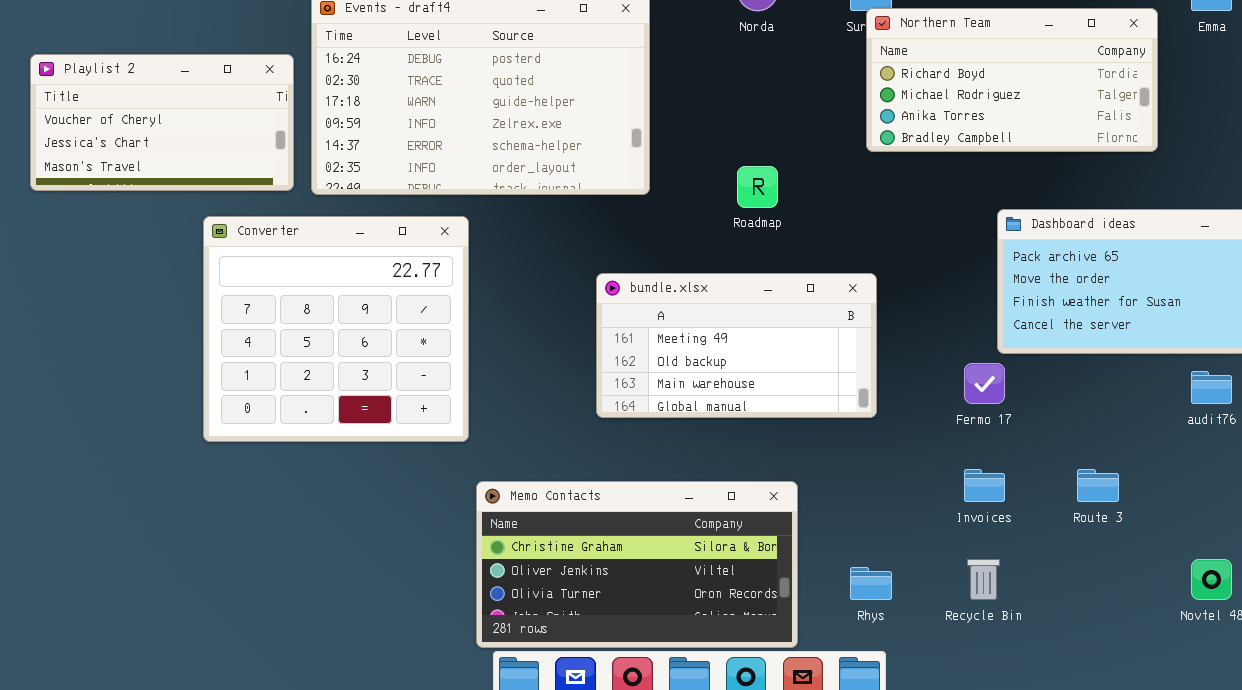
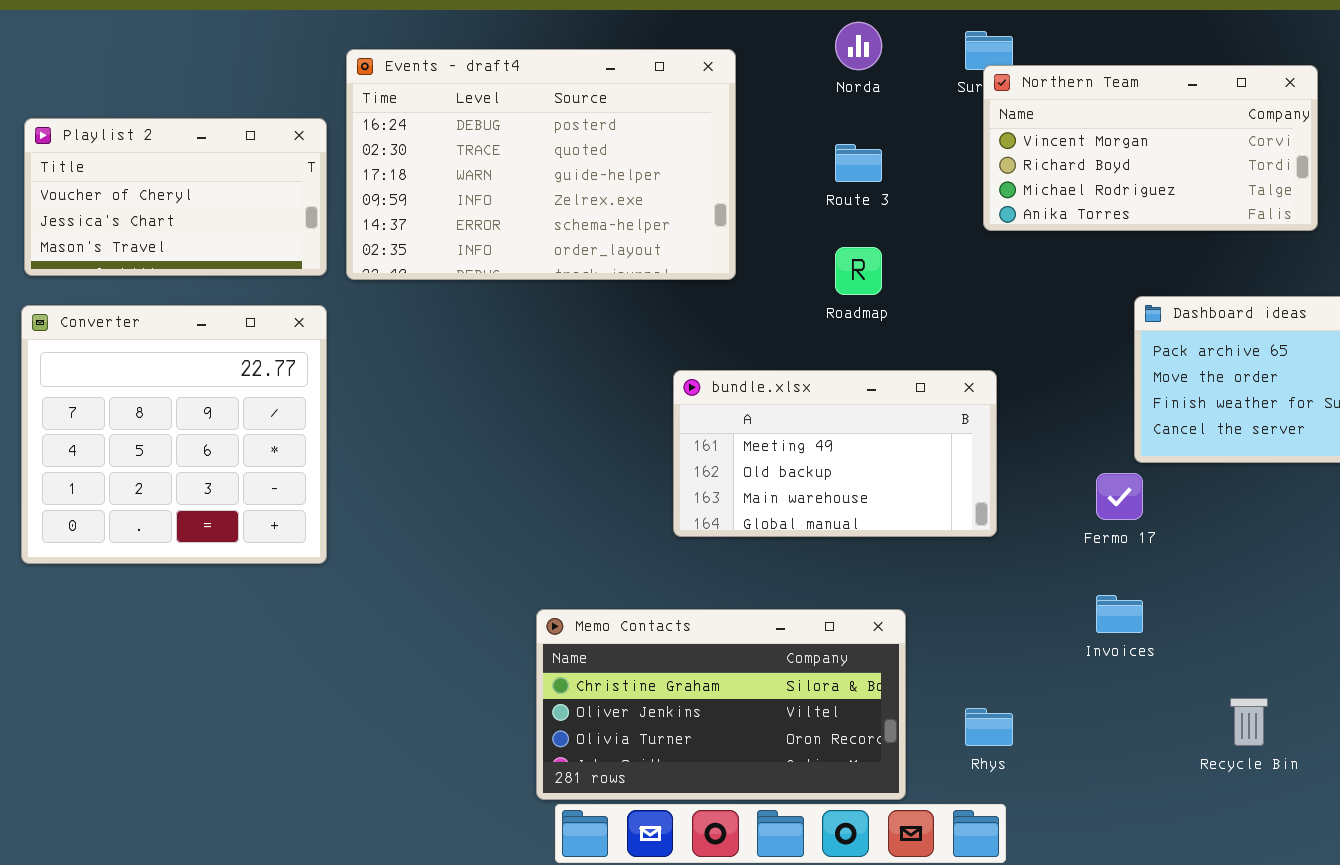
Northern Team: [866,8,1158,152] -> [983,65,1318,231], scrolled up 1 row
Converter: [203,216,469,442] -> [21,305,327,564], moved
Route 3: [1077,469,1119,502] -> [835,144,882,182], moved
Recycle Bin: [967,559,1000,600] -> [1230,698,1268,746], moved

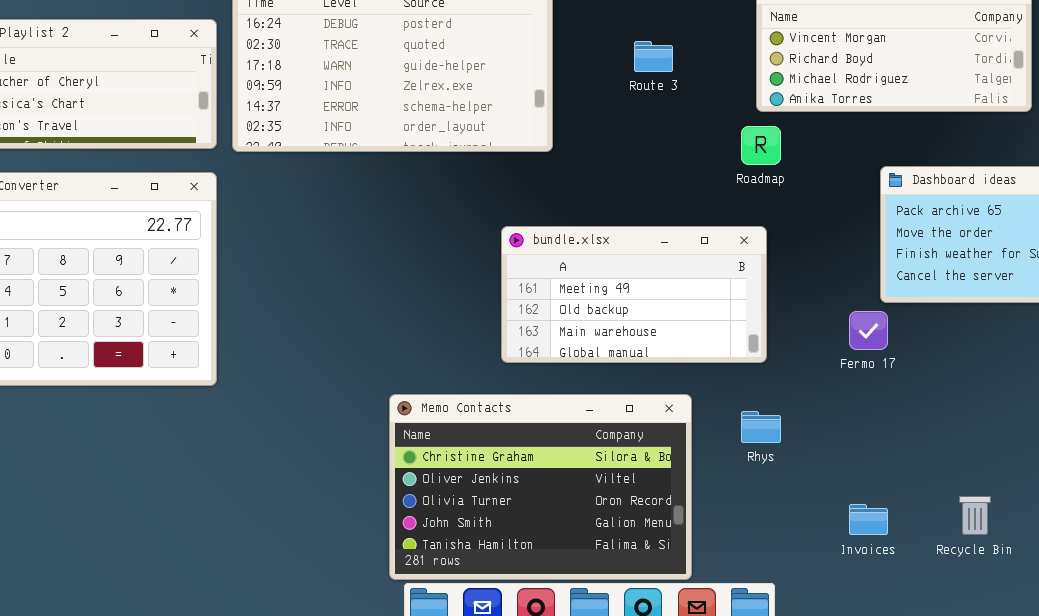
Roadmap: [835,247,882,295] -> [741,126,781,165], moved
Invoices: [1096,595,1143,633] -> [849,504,888,535], moved
Memo Contacts: [536,609,906,800] -> [389,394,692,580], resized
Rhys: [965,708,1013,746] -> [741,411,781,443], moved

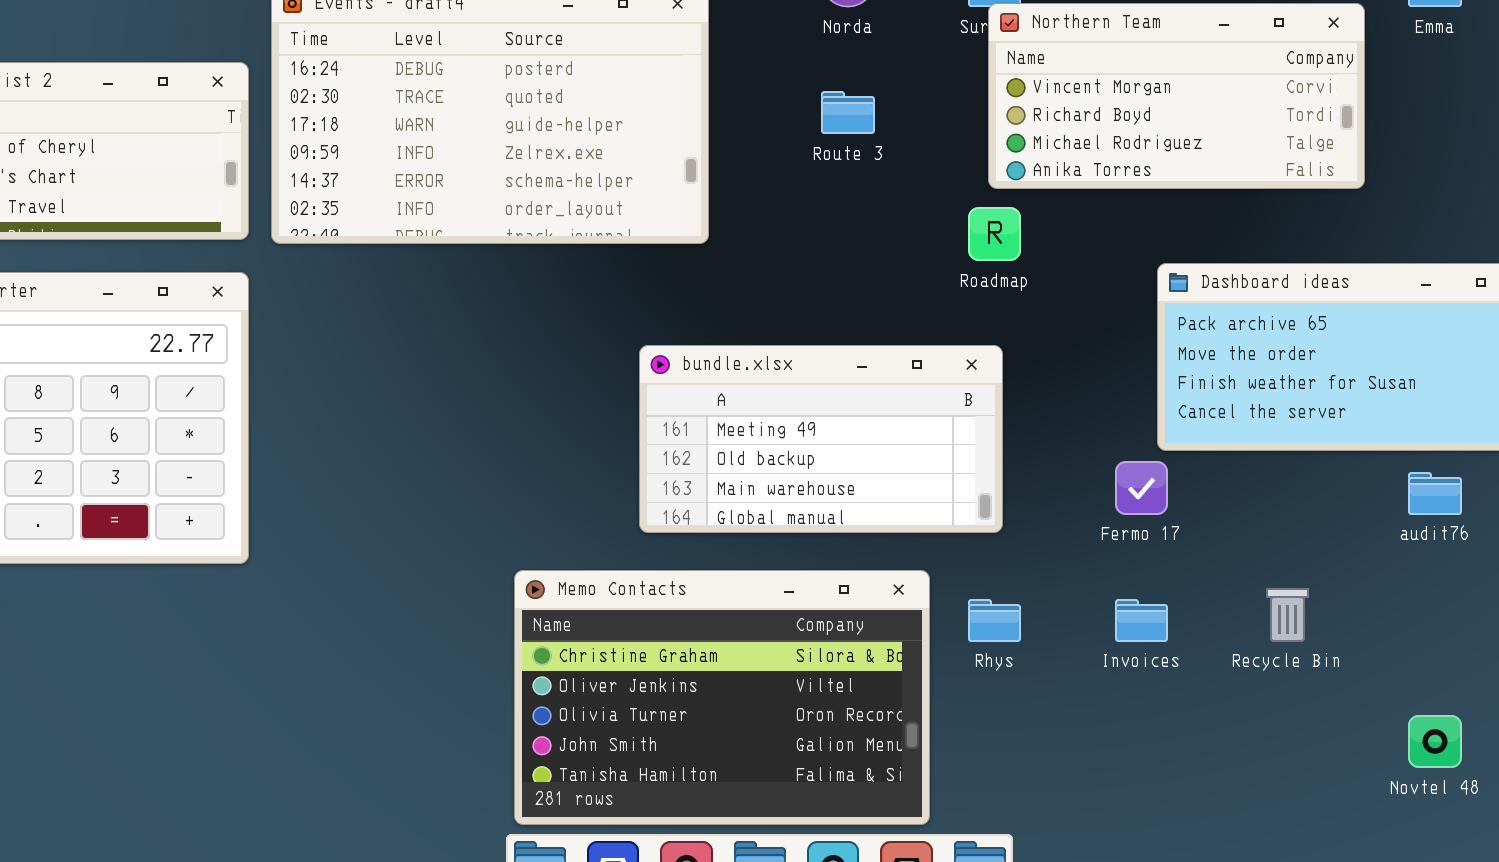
Memo Contacts: [389,394,692,580] -> [514,570,930,825], moved
Recycle Bin: [959,496,991,535] -> [1266,588,1309,642], moved
Invoices: [849,504,888,535] -> [1115,599,1168,642], moved

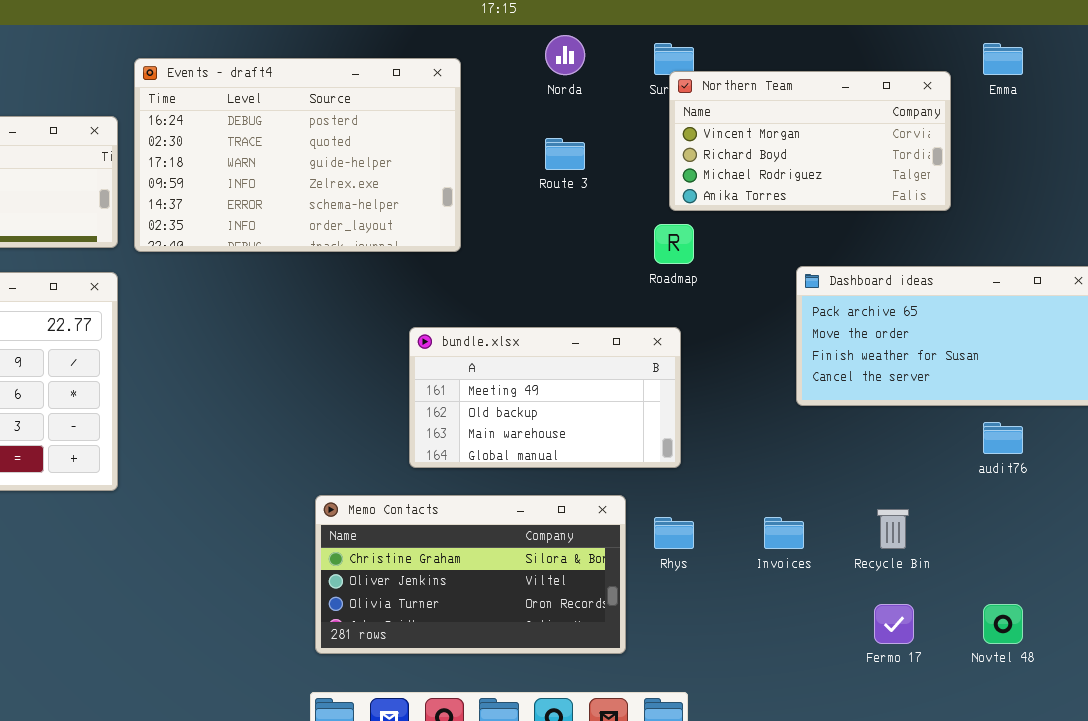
Fermo 17: [1115,461,1168,515] -> [874,604,914,644], moved
Memo Contacts: [514,570,930,825] -> [315,495,626,654], resized

